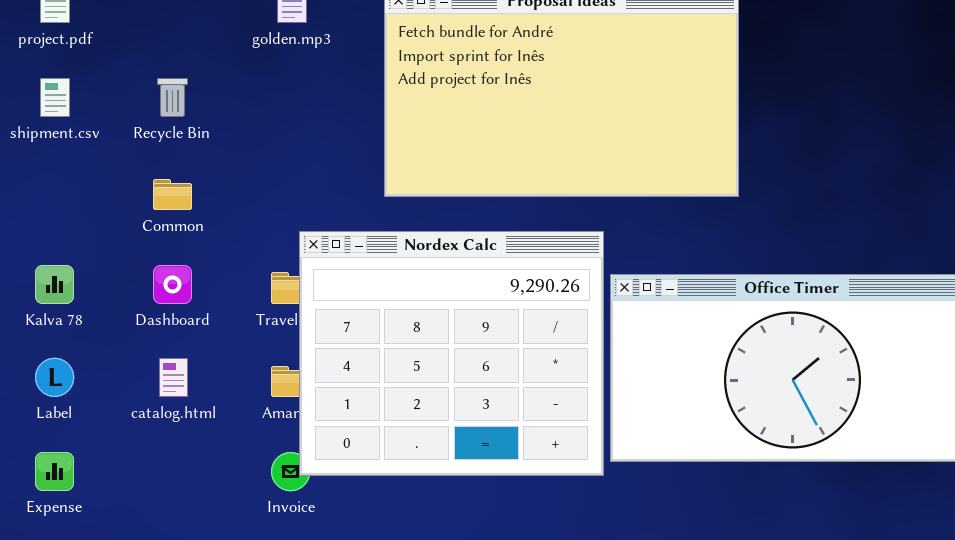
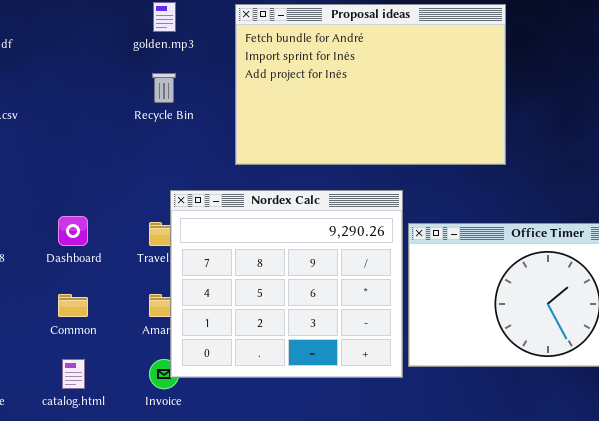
Recycle Bin: [157,78,188,117] -> [152,73,176,103], moved
Common: [153,179,192,210] -> [58,294,88,317], moved
catalog.html: [159,358,188,397] -> [62,359,85,389], moved

